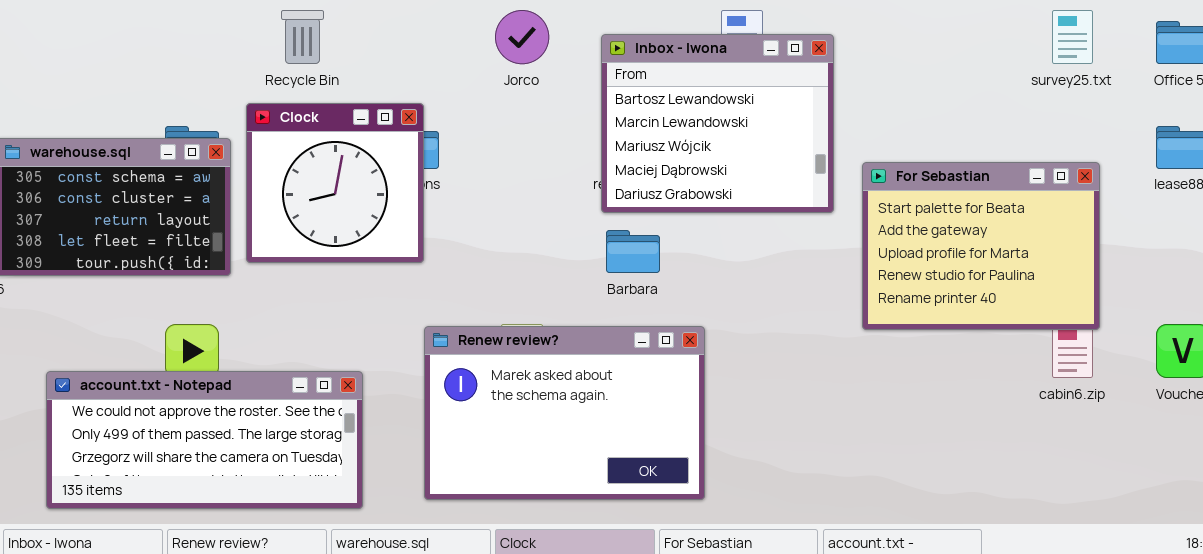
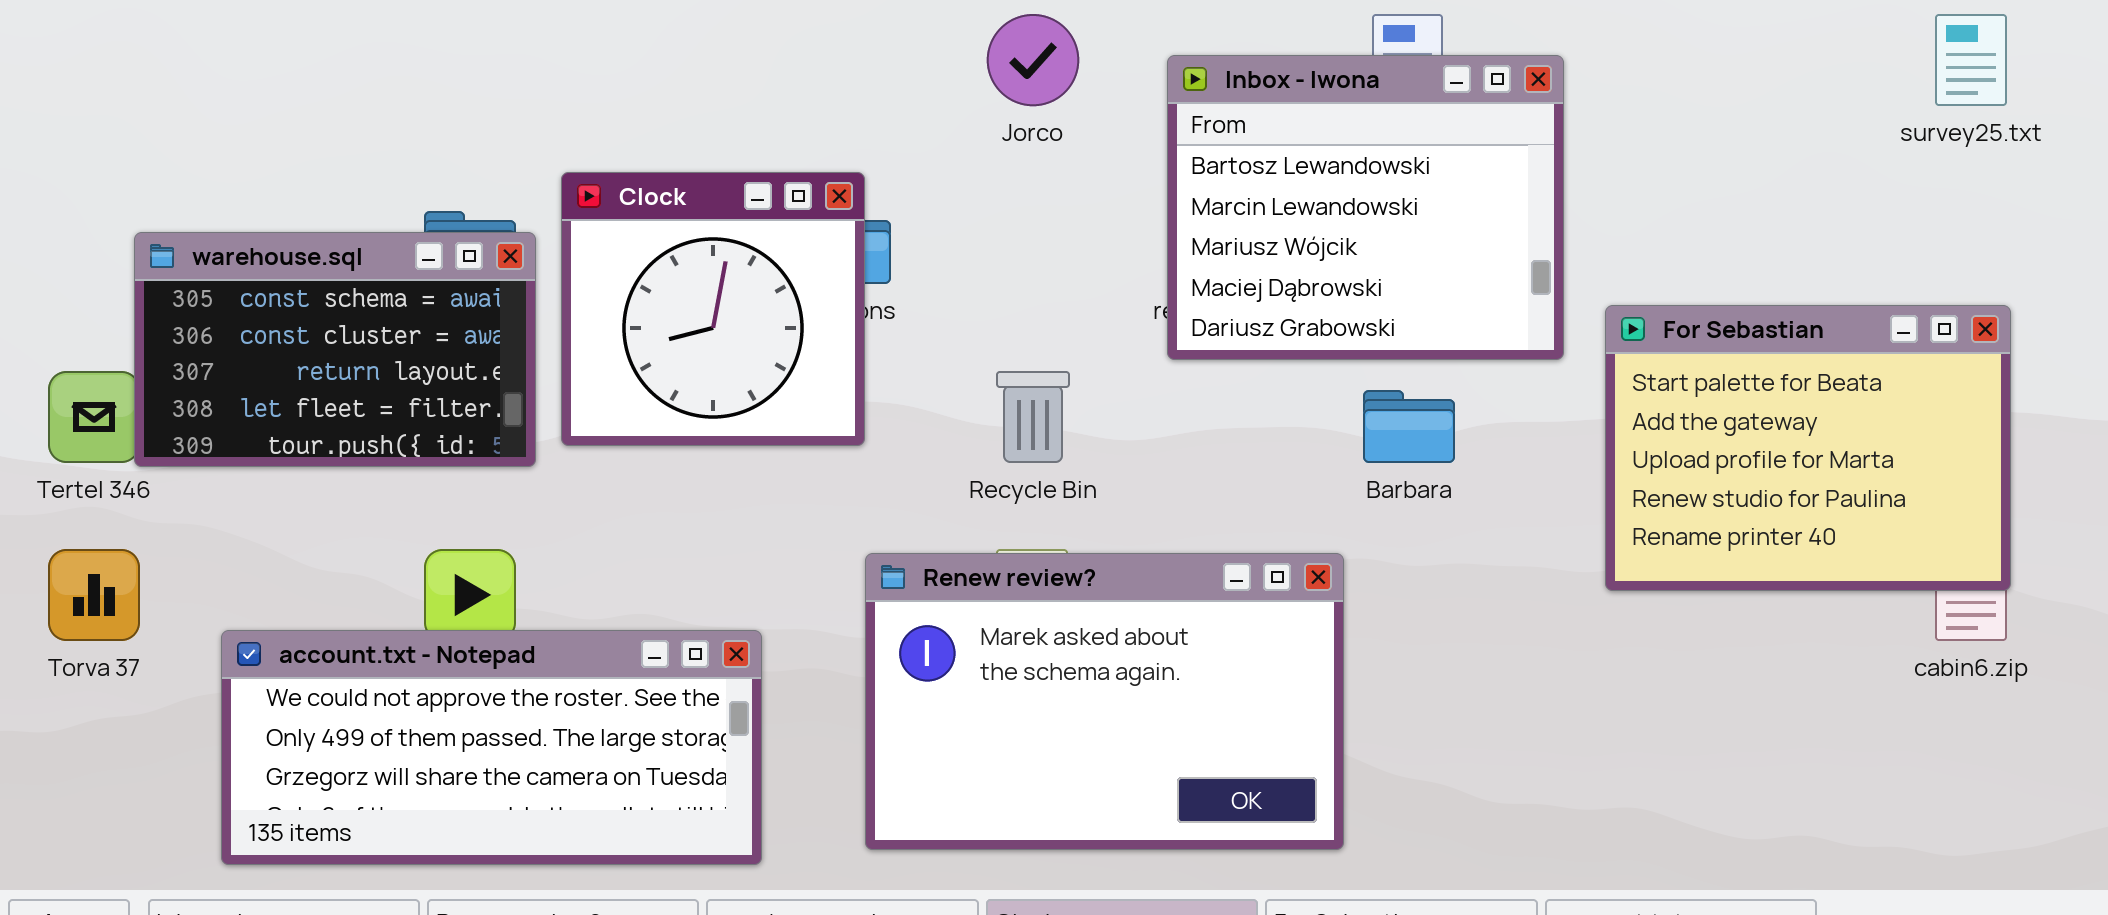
Recycle Bin: [281,10,324,64] -> [996,371,1070,463], moved
For Sebastian: [862,162,1100,330] -> [1605,305,2011,591], moved
Barbara: [606,230,660,273] -> [1363,390,1455,463], moved

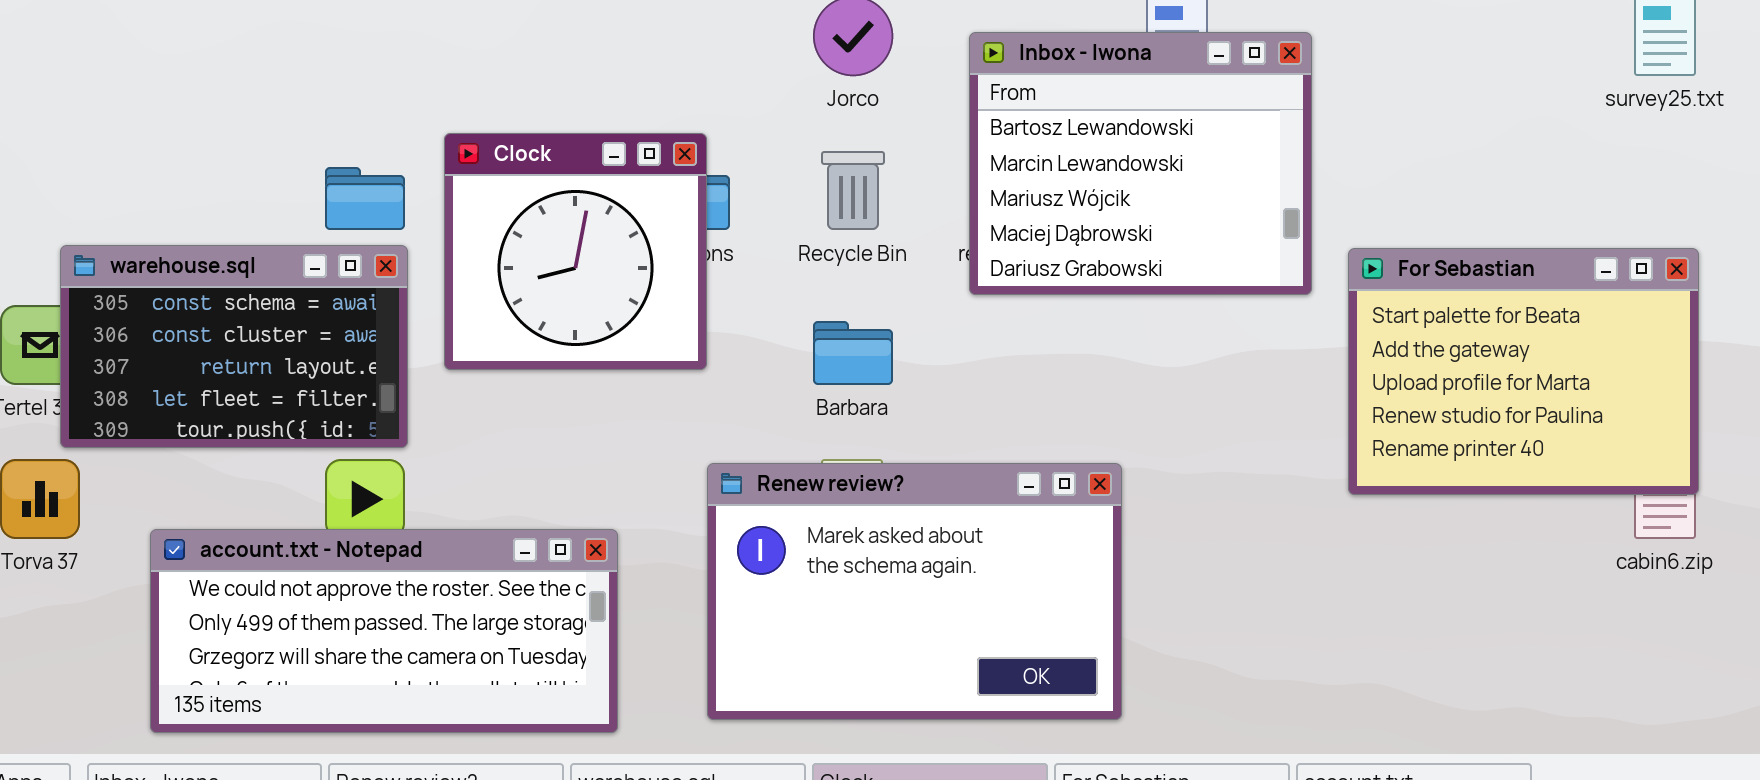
warehouse.sql: [134,232,536,467] -> [60,245,408,448], moved
Recycle Bin: [996,371,1070,463] -> [821,151,885,230], moved
Barbara: [1363,390,1455,463] -> [813,321,893,385], moved

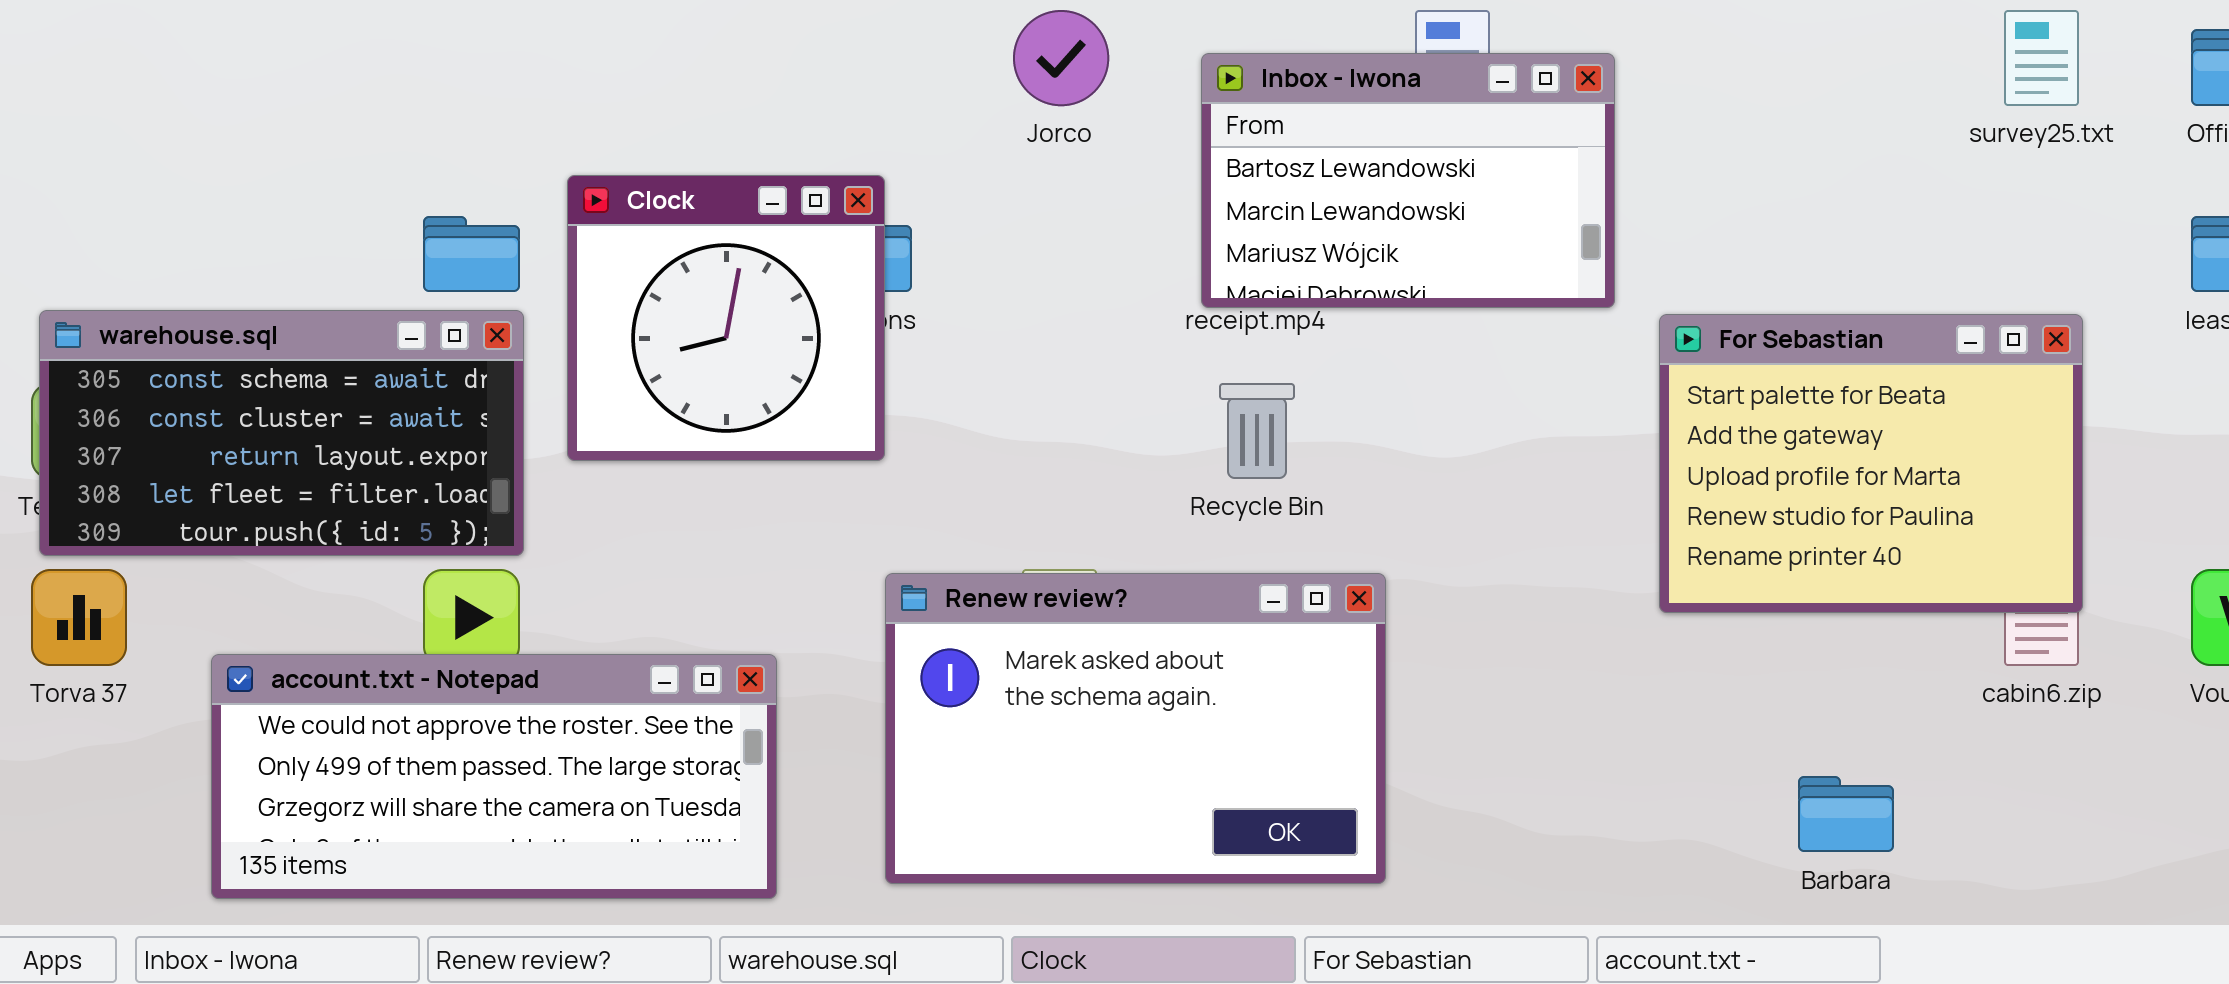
Inbox - Iwona: [969,32,1312,295] -> [1201,53,1615,308], resized
Recycle Bin: [821,151,885,230] -> [1219,383,1295,479], moved
warehouse.sql: [60,245,408,448] -> [39,310,524,556], resized
Barbara: [813,321,893,385] -> [1798,776,1894,852], moved

